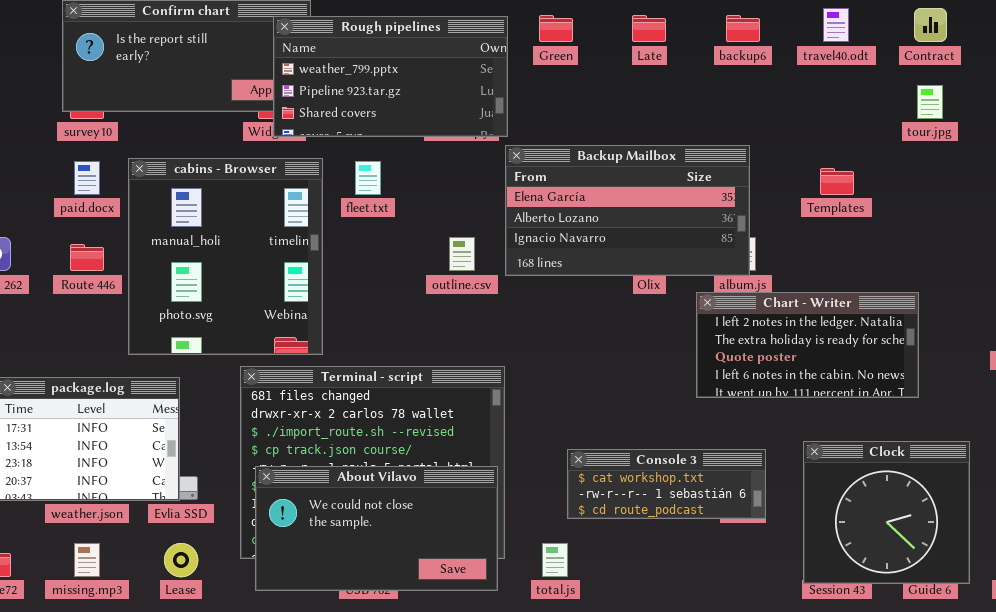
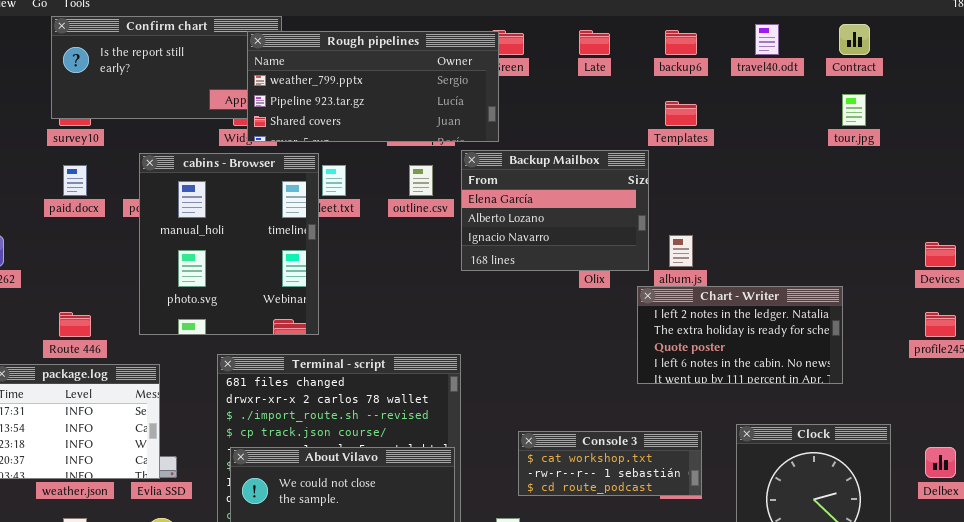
Rough pipelines: [273,16,508,137] -> [247,31,499,142], resized
Backup Mailbox: [505,145,750,276] -> [461,150,649,271], resized
cabins - Browser: [128,158,323,355] -> [139,153,319,335], moved
Templates: [820,168,854,195] -> [665,101,697,126], moved
outline.csv: [449,237,475,271] -> [409,165,433,196], moved
Route 446: [70,244,104,271] -> [59,312,91,337], moved

